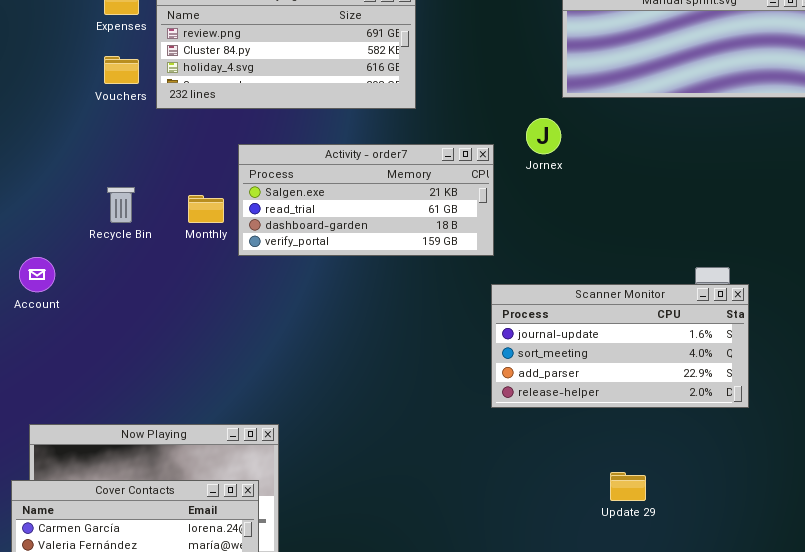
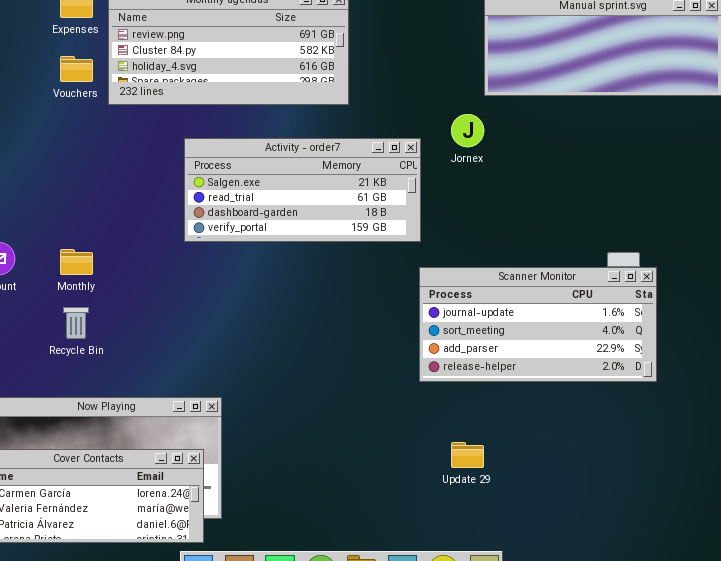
Recycle Bin: [107,187,135,223] -> [63,307,89,339], moved
Monthly: [188,195,224,223] -> [60,249,93,275], moved
Update 29: [610,472,646,501] -> [451,442,484,468], moved

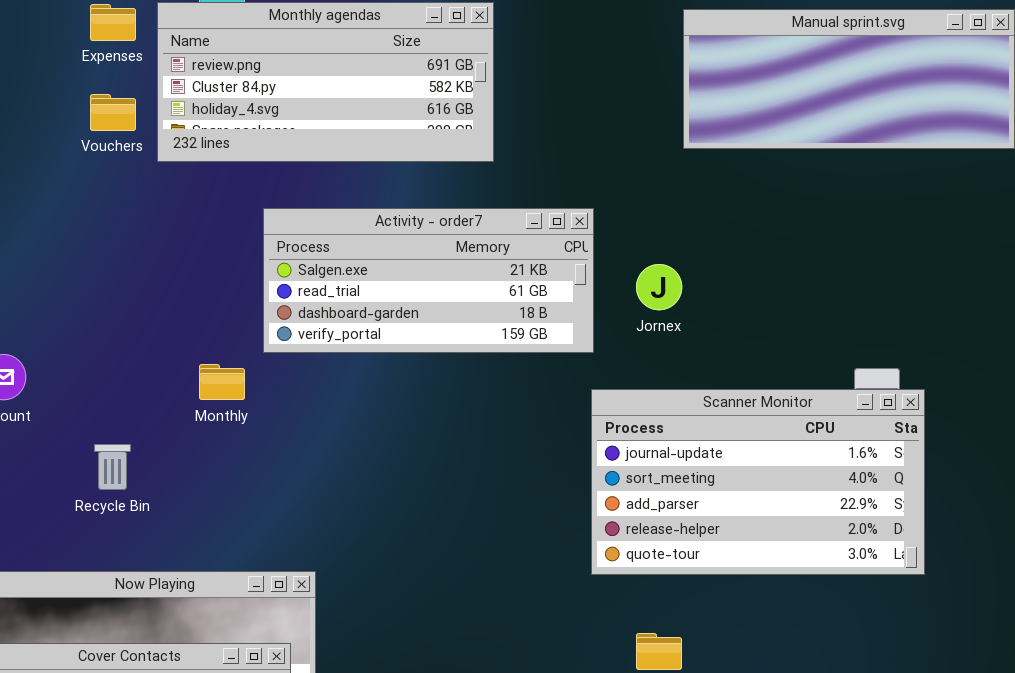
Jornex: [451,114,484,147] -> [636,264,682,310], moved
Monthly: [60,249,93,275] -> [199,364,245,400], moved
Scanner Monitor: [419,267,657,382] -> [591,389,925,575], resized

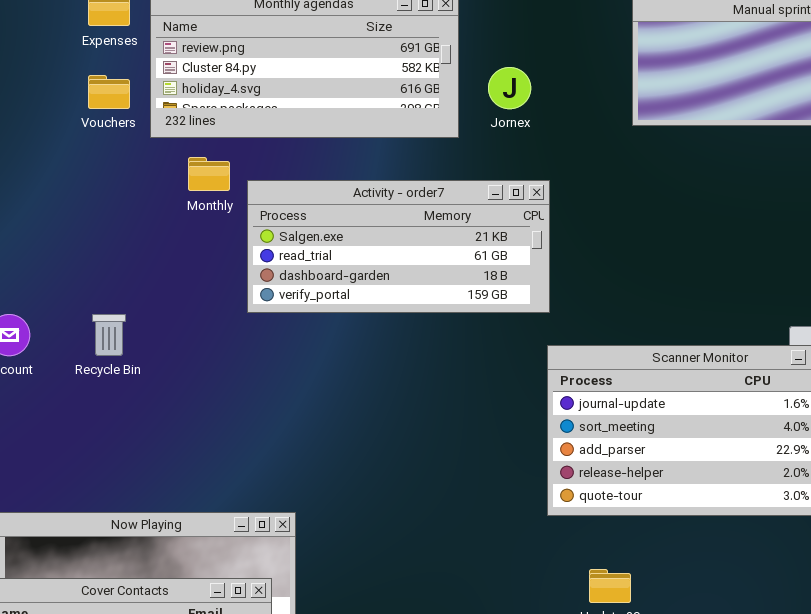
Jornex: [636,264,682,310] -> [488,67,531,109], moved
Monthly: [199,364,245,400] -> [188,157,230,191], moved
Recycle Bin: [94,444,131,490] -> [92,314,126,356], moved

